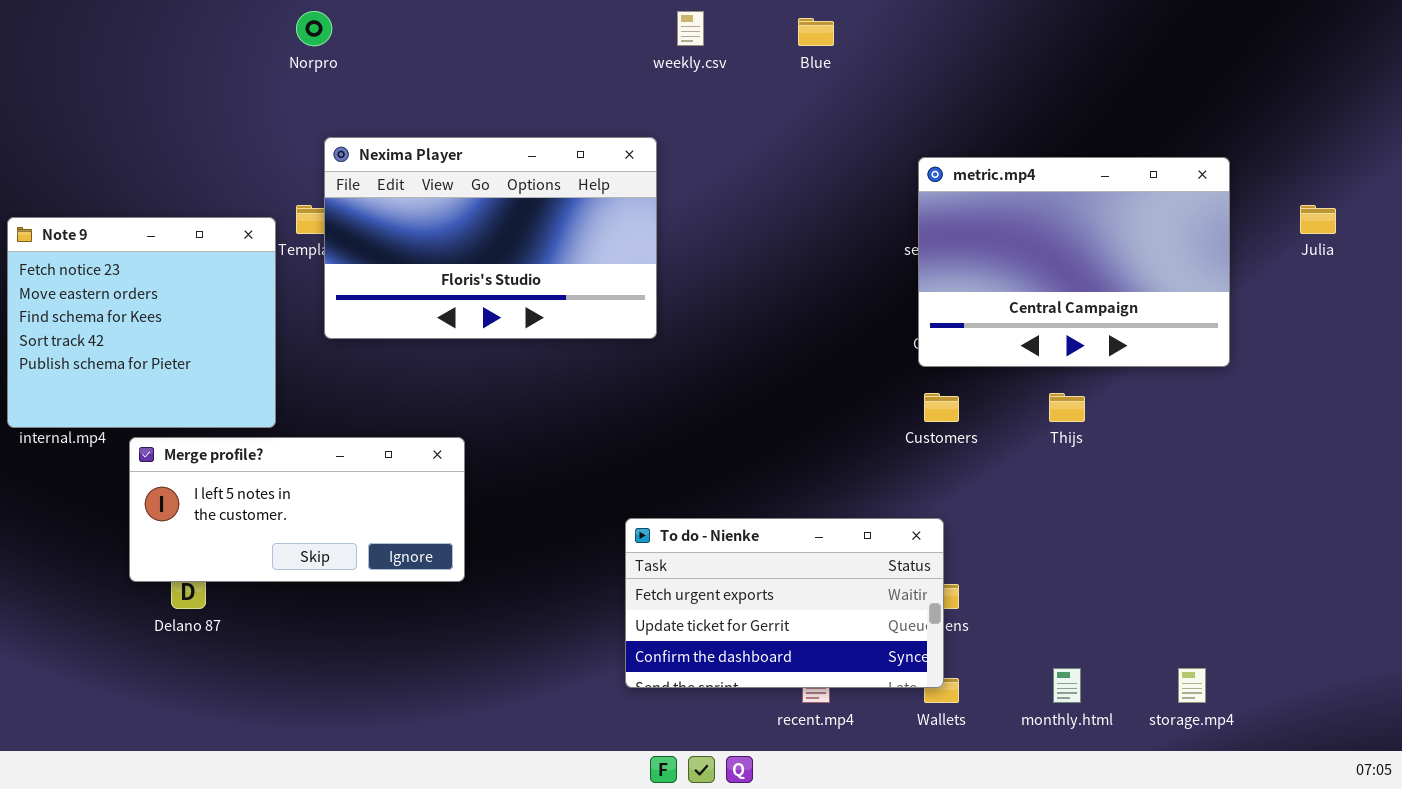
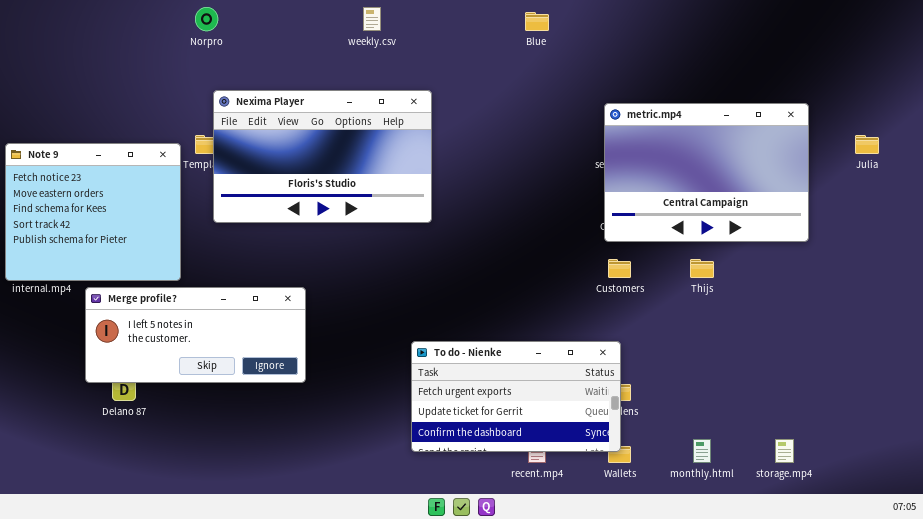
weekly.csv: [677,11,704,46] -> [363,7,381,31], moved

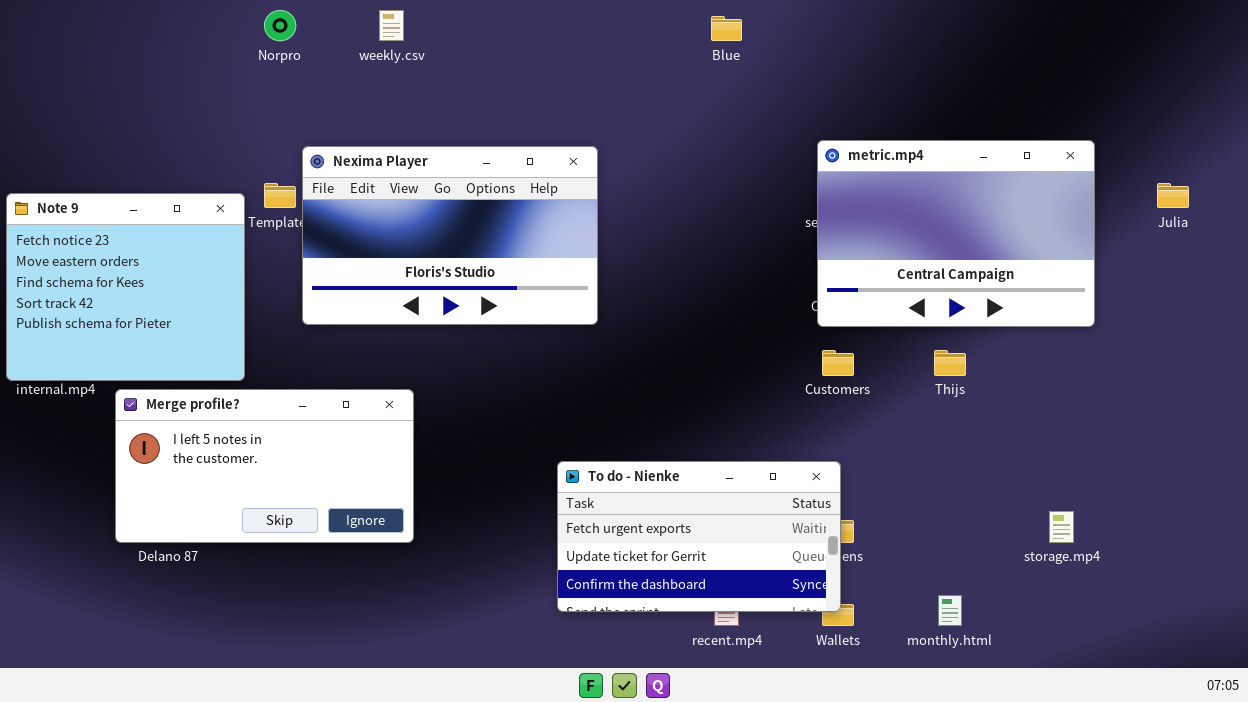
weekly.csv: [363,7,381,31] -> [379,10,404,41], moved
Nexima Player: [213,90,432,223] -> [302,146,598,325], moved
Merge profile?: [85,287,306,383] -> [115,389,414,543], resized
storage.mp4: [775,439,794,463] -> [1049,511,1074,543], moved

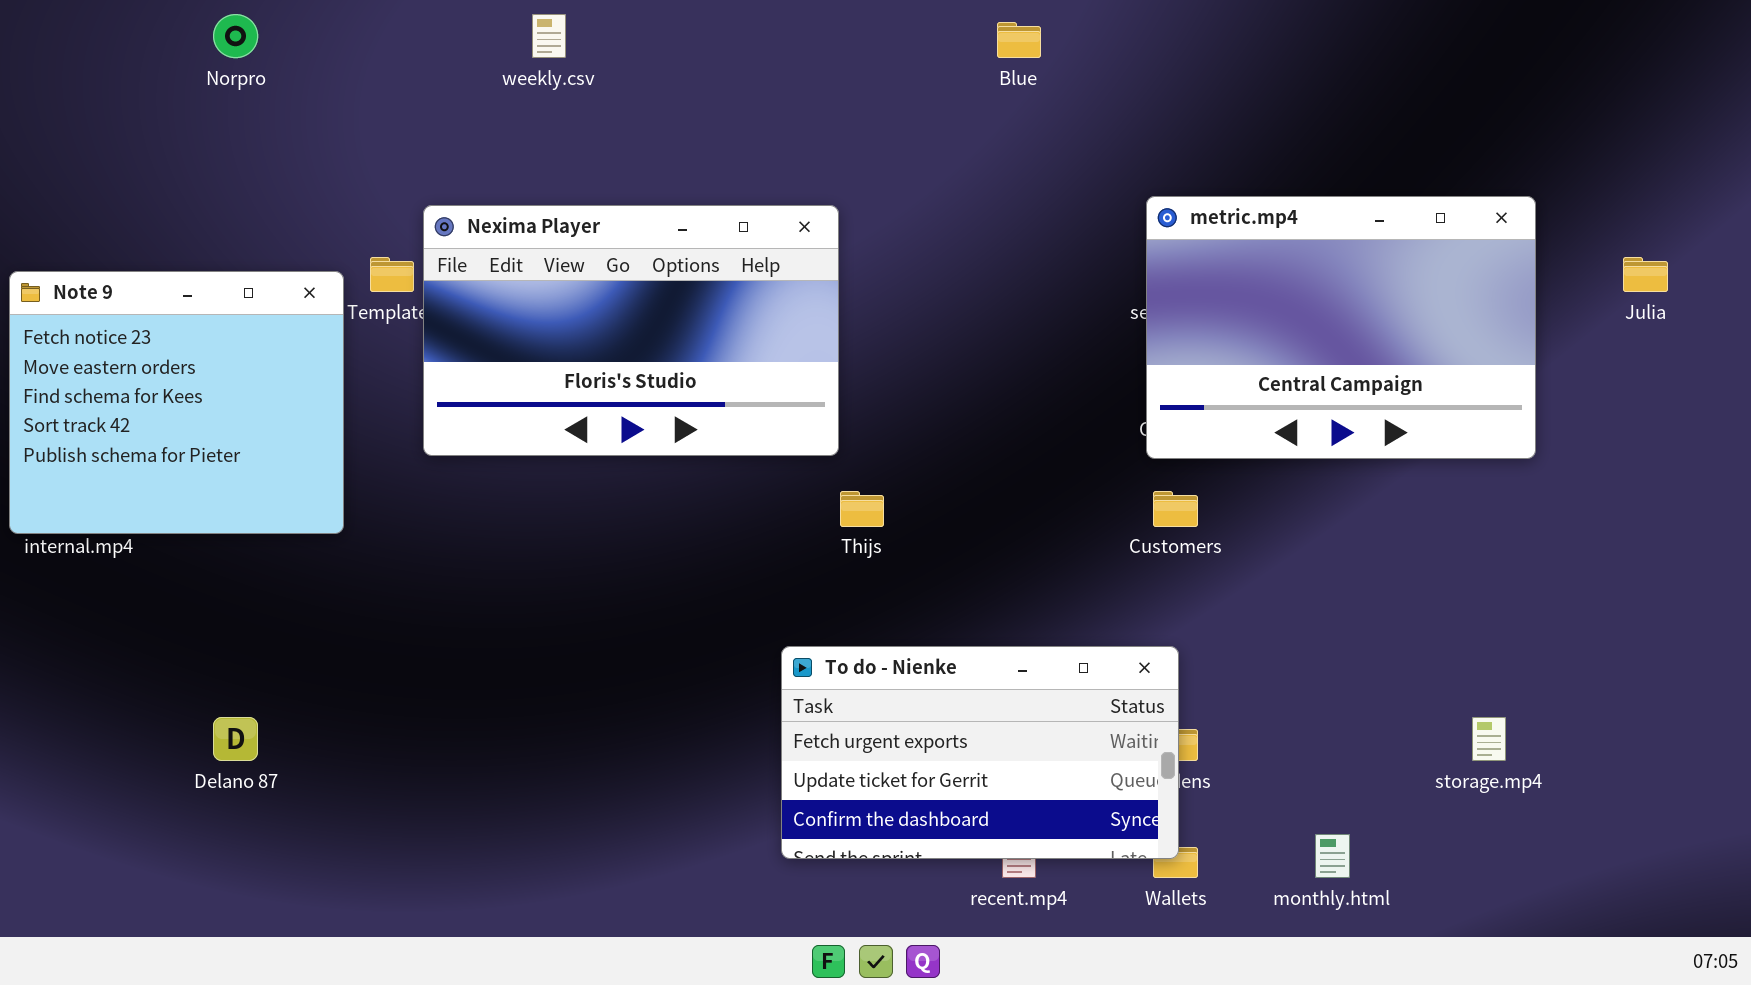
Norpro: [264,10,296,41] -> [213,14,258,58], moved
Thijs: [934,350,966,376] -> [840,491,884,527], moved
Merge profile?: [115,389,414,543] -> none, closed

